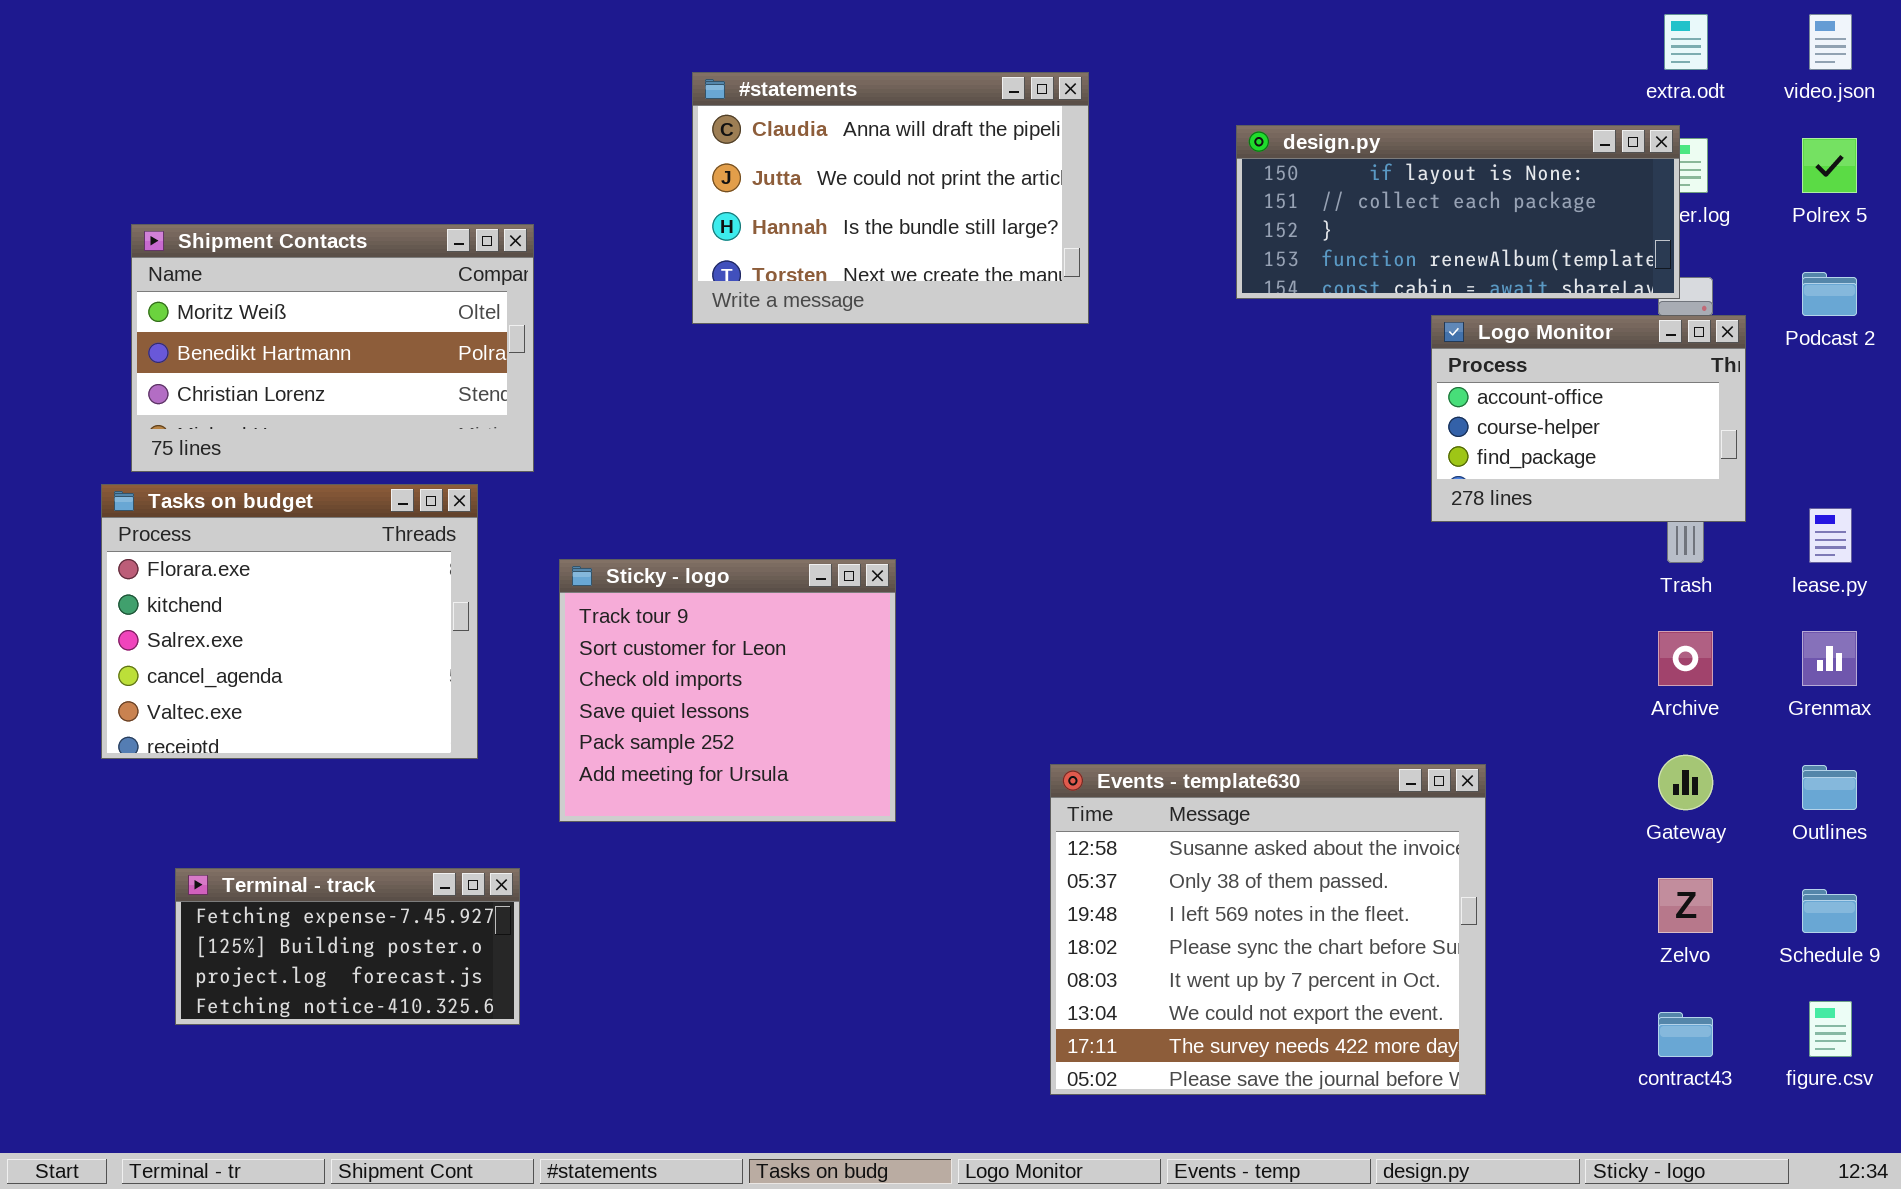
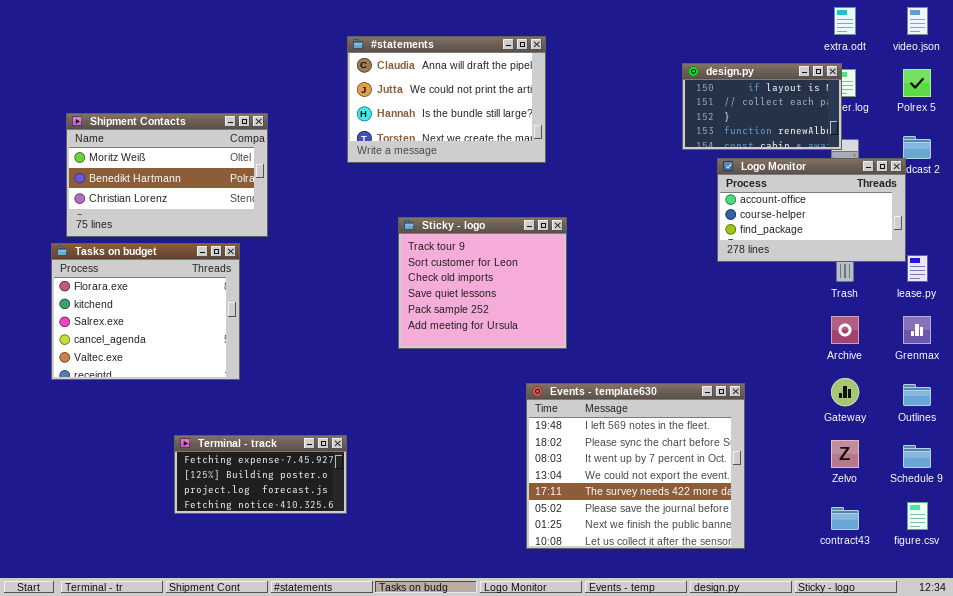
design.py: [1236,125,1680,299] -> [682,63,842,150], resized
Logo Monitor: [1431,315,1746,522] -> [717,158,906,262], resized
Sticky - logo: [559,559,896,822] -> [398,217,567,349], moved
Events - template630: [1050,764,1486,1095] -> [526,383,745,549], scrolled down 2 rows
Terminal - track: [175,868,520,1025] -> [174,435,347,514], moved

